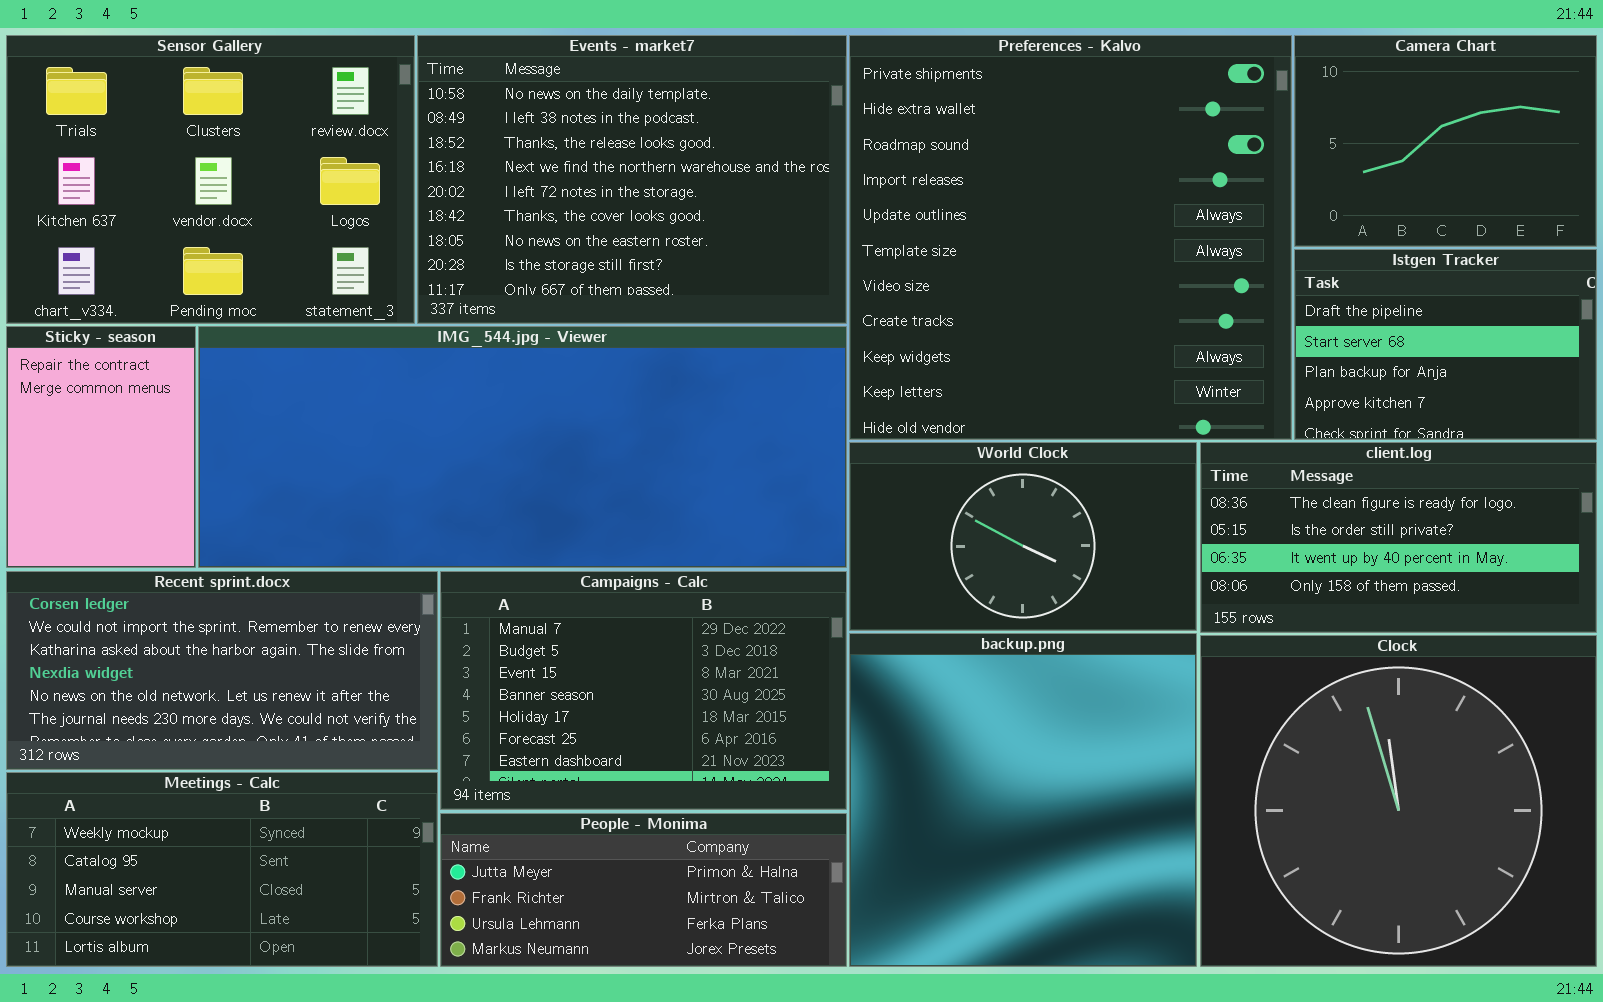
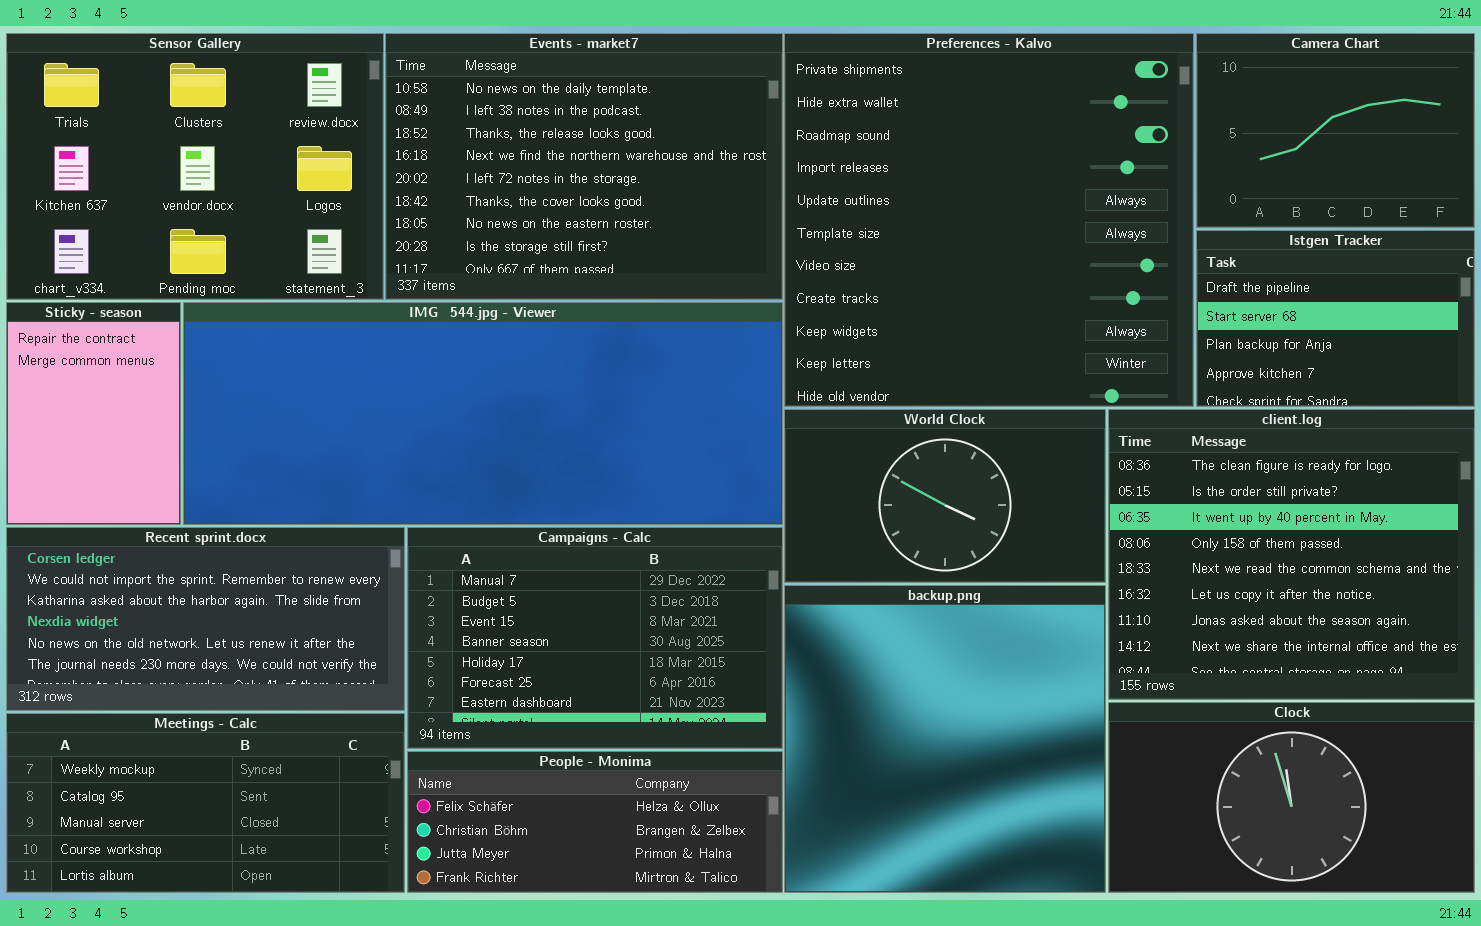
client.log: [1200,442,1597,633] -> [1108,409,1475,700], resized
Clock: [1200,635,1597,967] -> [1108,702,1475,893], resized
People - Monima: [440,813,847,967] -> [407,751,783,893], scrolled up 2 rows

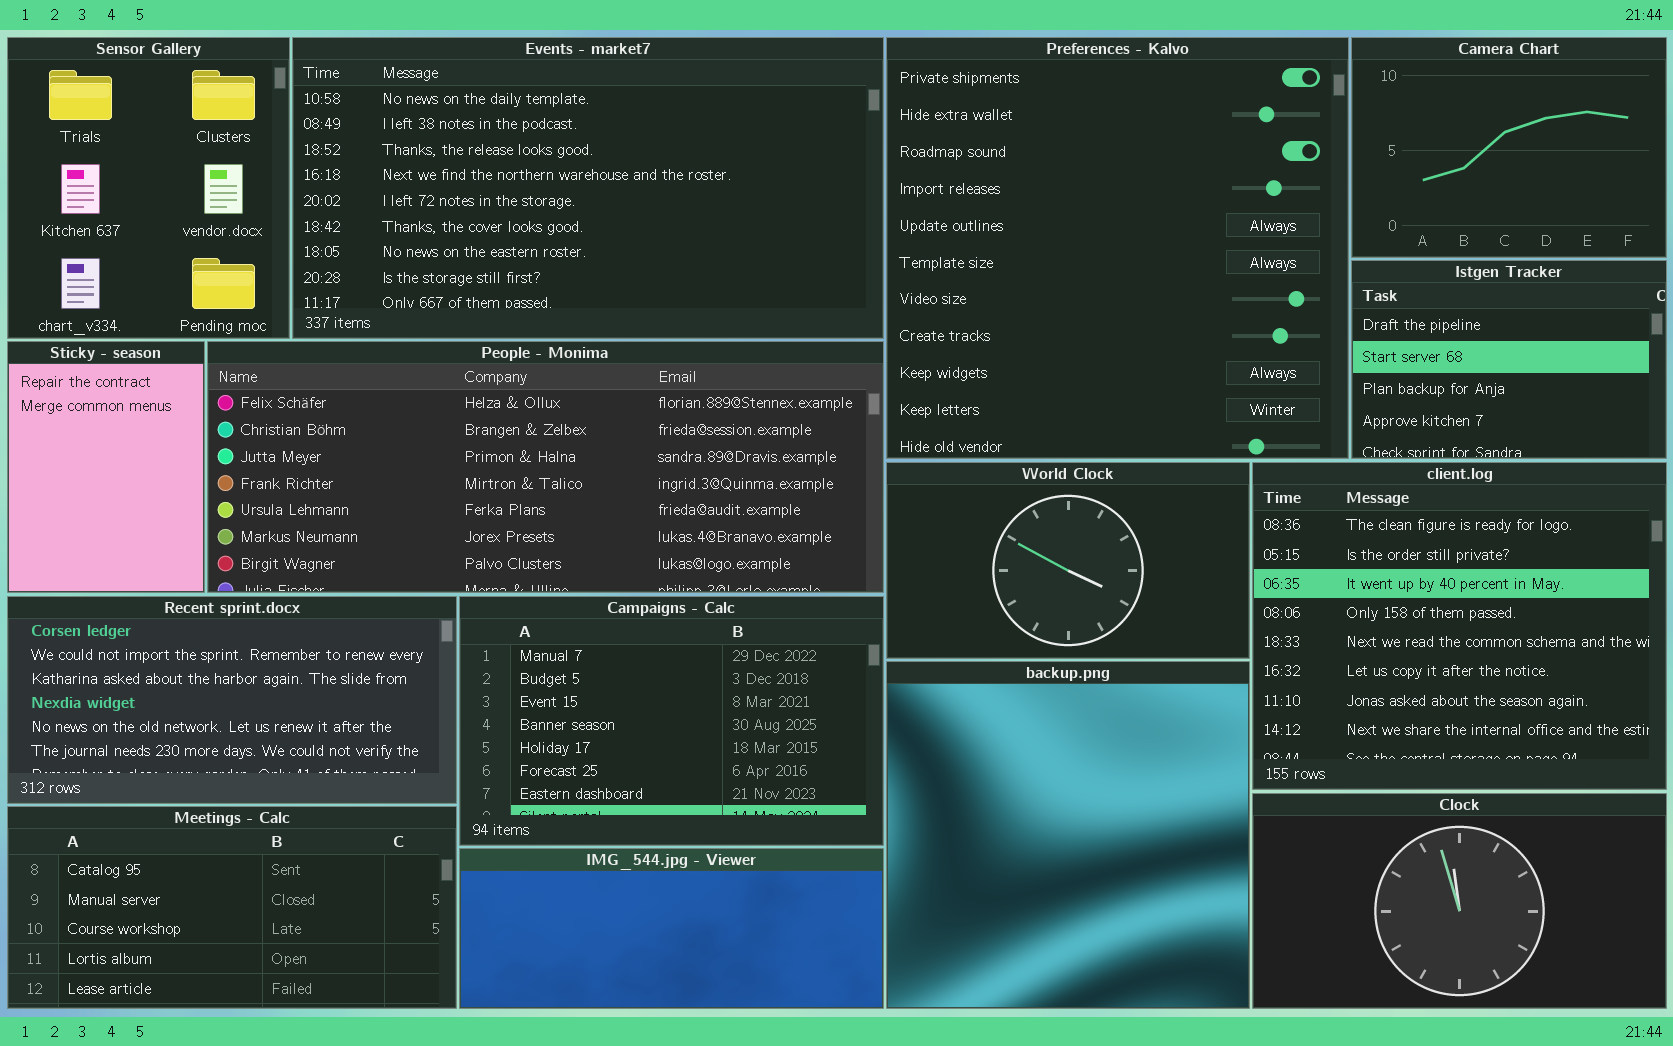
Sensor Gallery: [6,33,384,300] -> [7,37,290,339], resized
Events - market7: [385,33,783,300] -> [292,37,884,339], resized
IMG_544.jpg - Viewer: [183,302,783,525] -> [459,848,884,1009], moved, resized
Meetings - Calc: [6,713,405,893] -> [7,806,457,1009], scrolled down 1 row
People - Monima: [407,751,783,893] -> [207,341,884,593], moved, resized

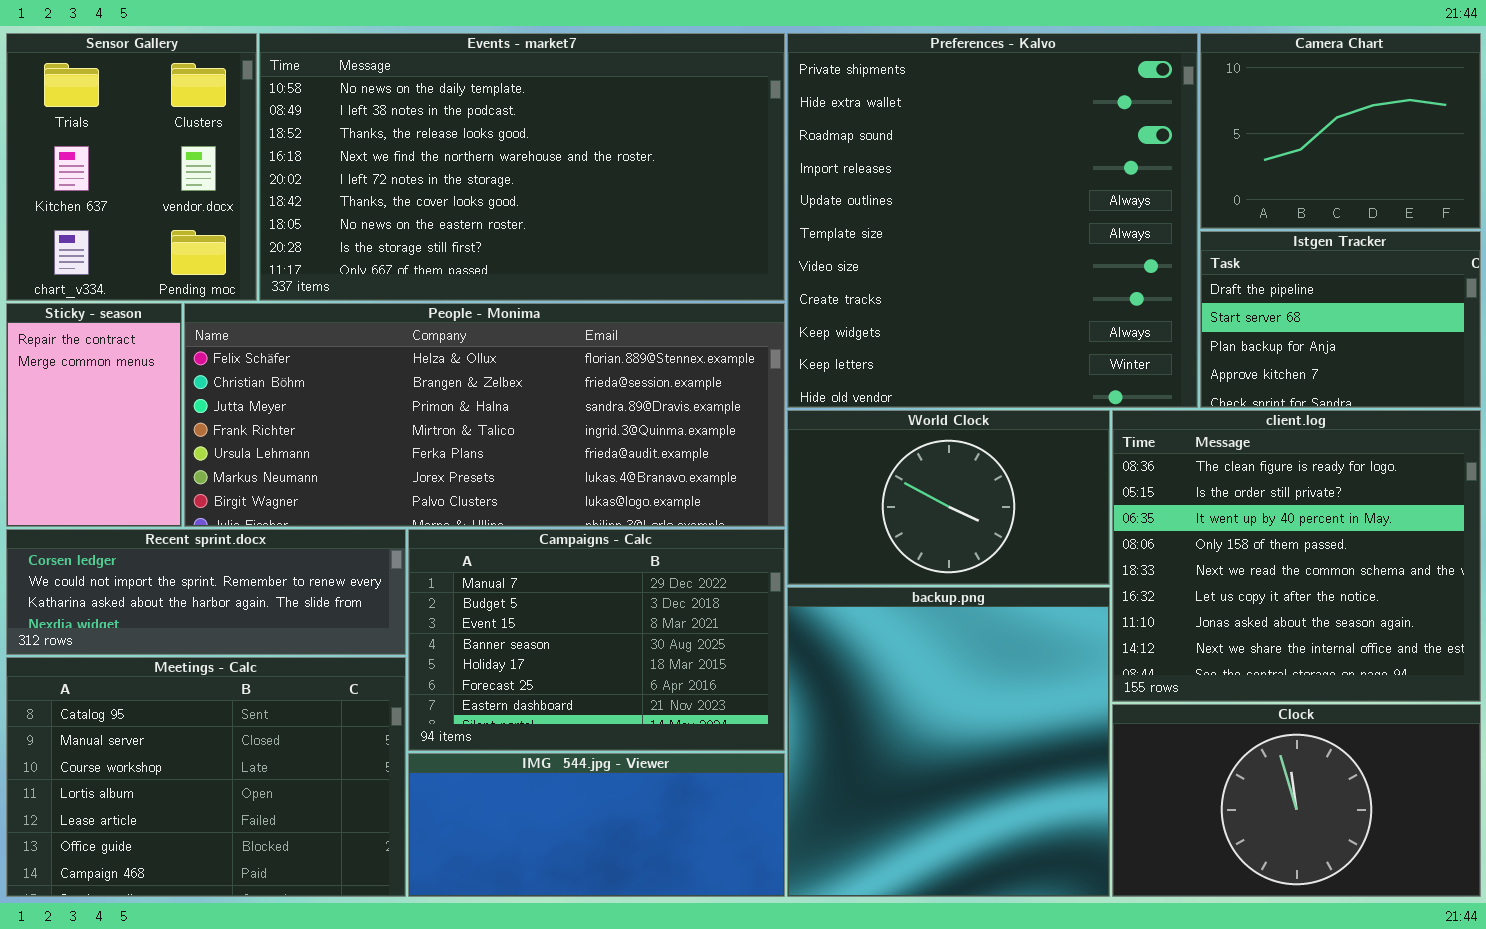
Recent sprint.docx: [7,596,457,804] -> [6,529,406,655], resized
Meetings - Calc: [7,806,457,1009] -> [6,657,406,897], resized

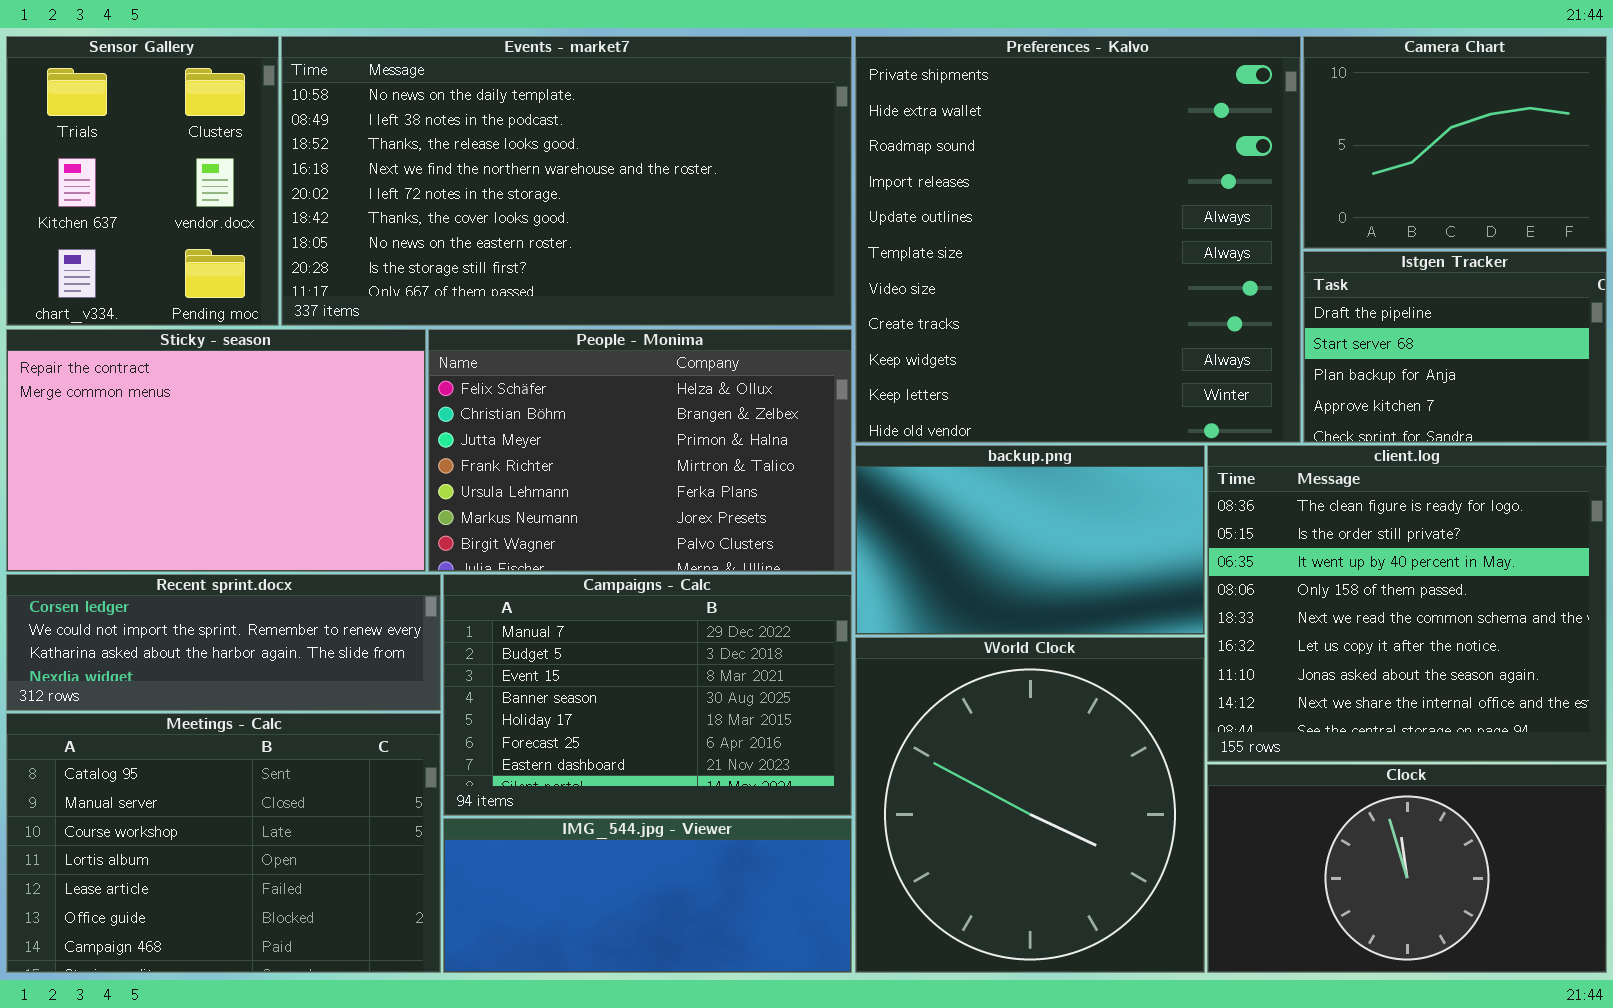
Sticky - season: [6,303,182,527] -> [6,329,426,572], resized
People - Monima: [184,303,785,527] -> [428,329,852,572], resized
World Clock: [787,410,1110,585] -> [855,637,1205,973], moved, resized
backup.png: [787,587,1110,897] -> [855,445,1205,635], moved, resized

